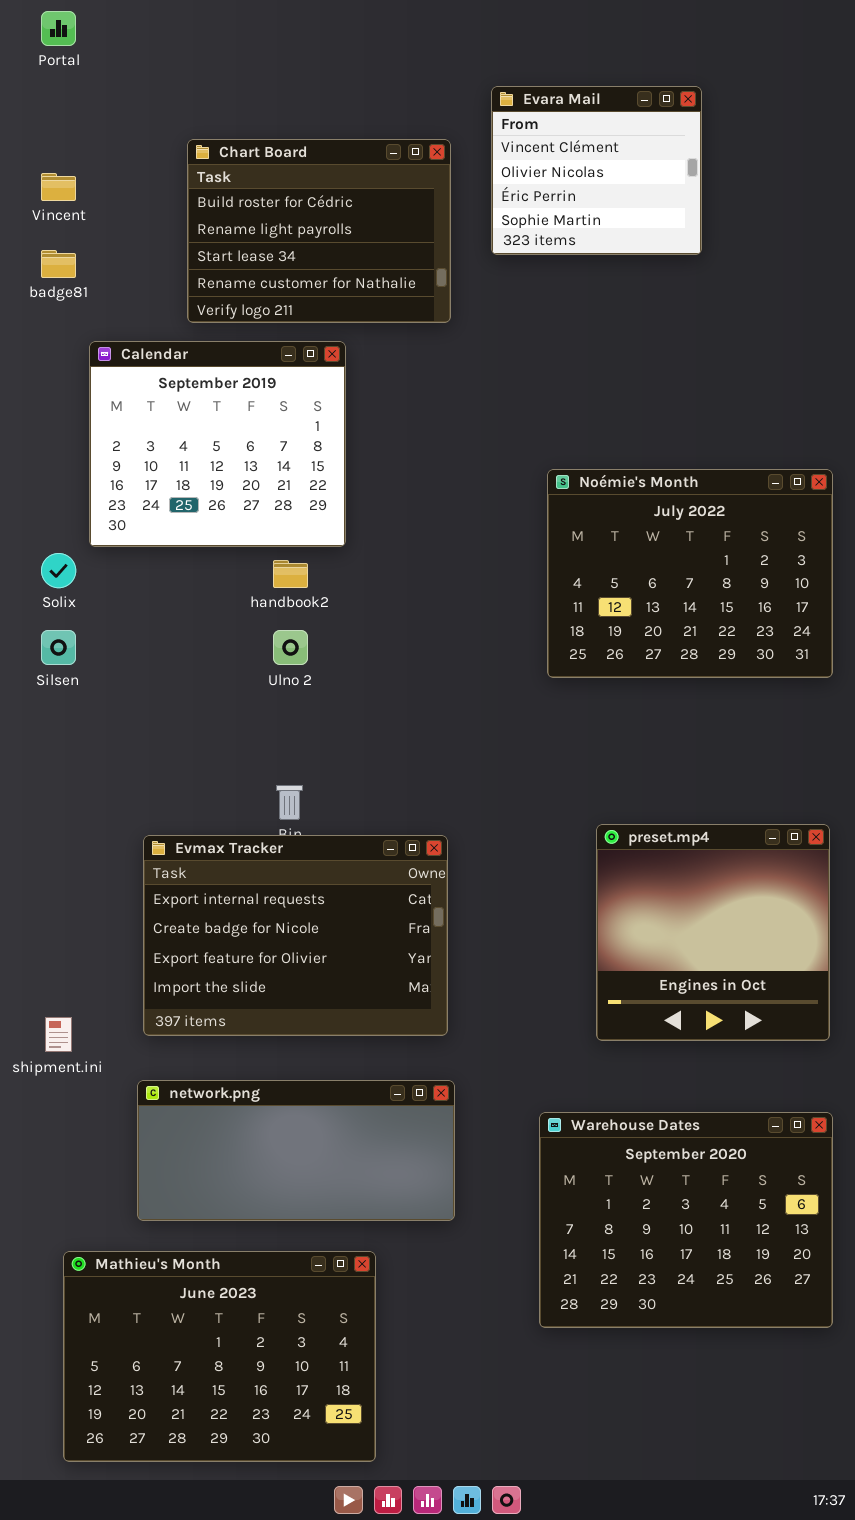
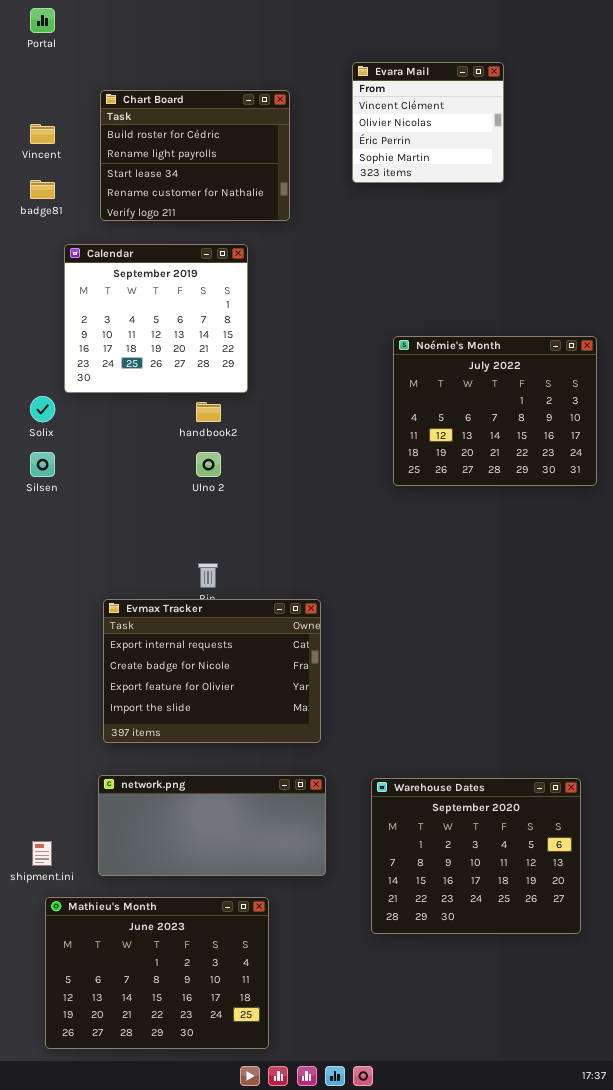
Chart Board: [187,139,451,323] -> [100,90,290,221], moved
preset.mp4: [596,824,830,1041] -> none, closed
shipment.ini: [45,1017,72,1052] -> [32,841,52,866], moved
Warehouse Dates: [539,1112,833,1328] -> [371,778,581,934], moved

